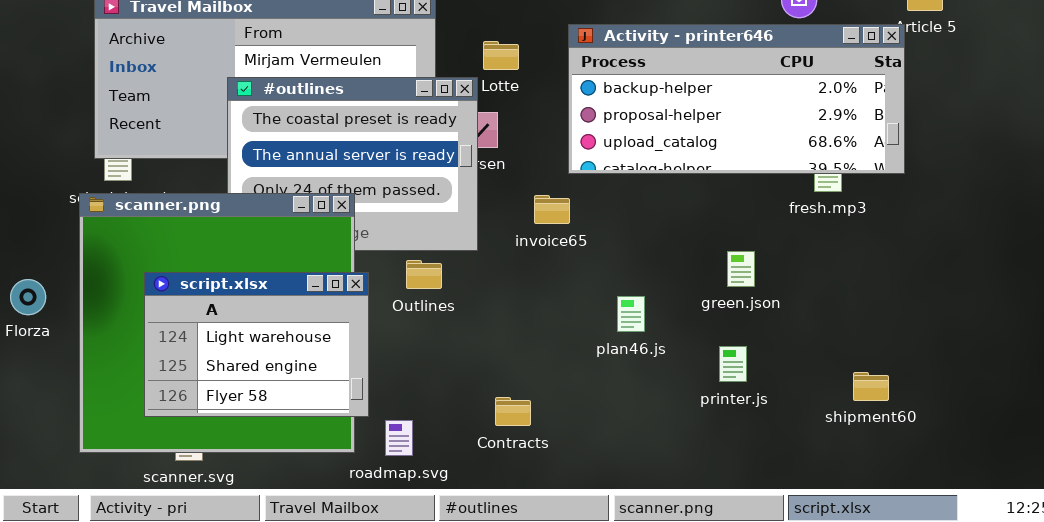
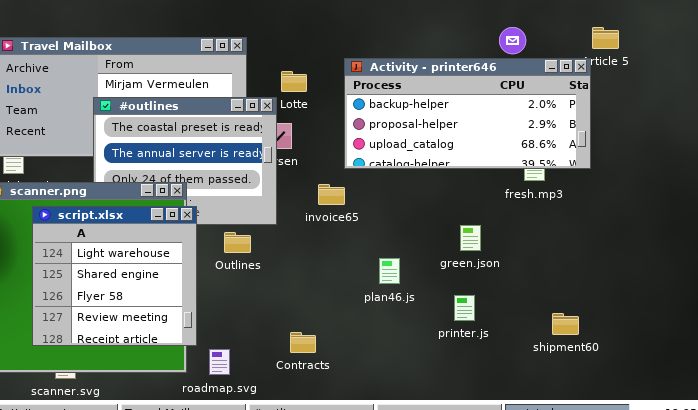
script.xlsx: [144,272,369,417] -> [32,206,197,346], resized

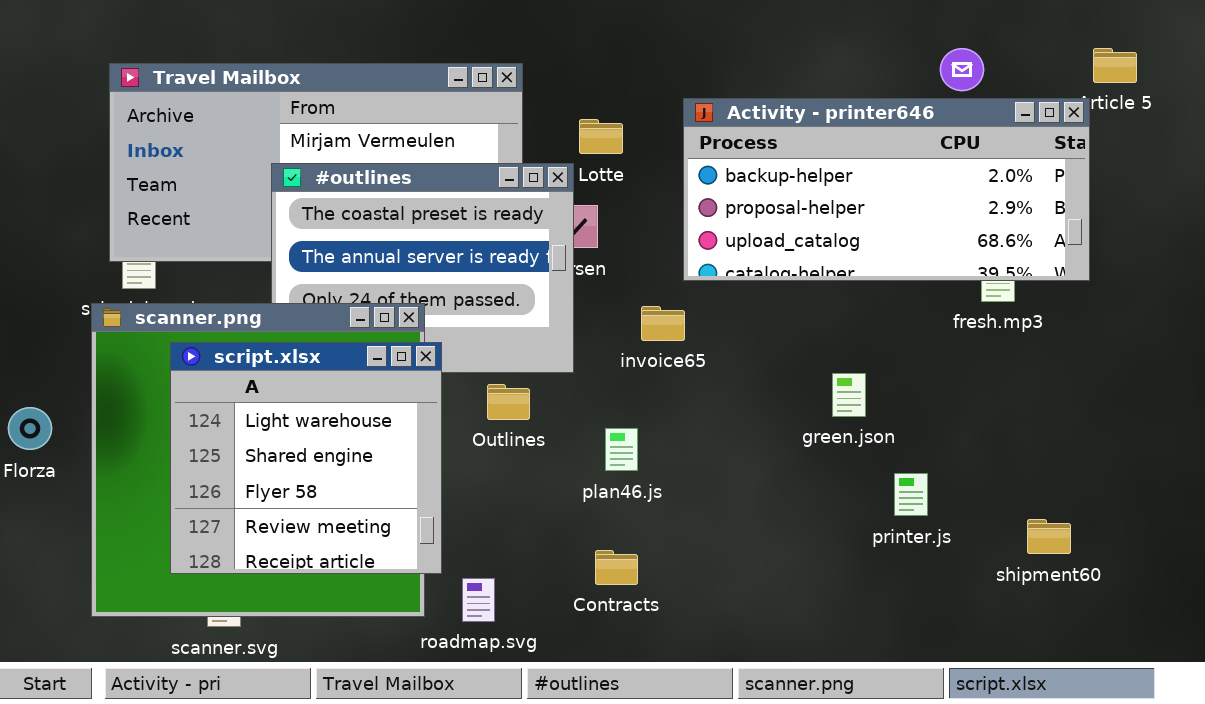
green.json: [460,225,481,251] -> [832,373,866,417], moved
plan46.js: [379,258,400,284] -> [605,428,638,471], moved
printer.js: [454,295,475,321] -> [894,473,928,516], moved

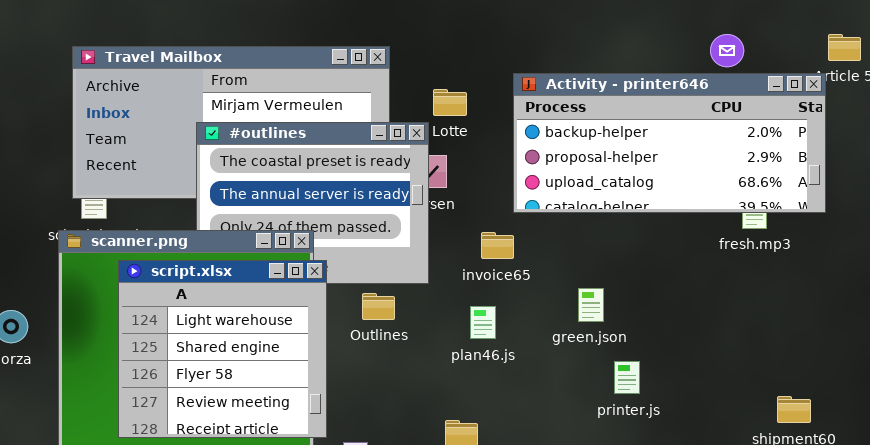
green.json: [832,373,866,417] -> [578,288,604,322], moved
plan46.js: [605,428,638,471] -> [470,306,496,339], moved
printer.js: [894,473,928,516] -> [614,361,640,394], moved

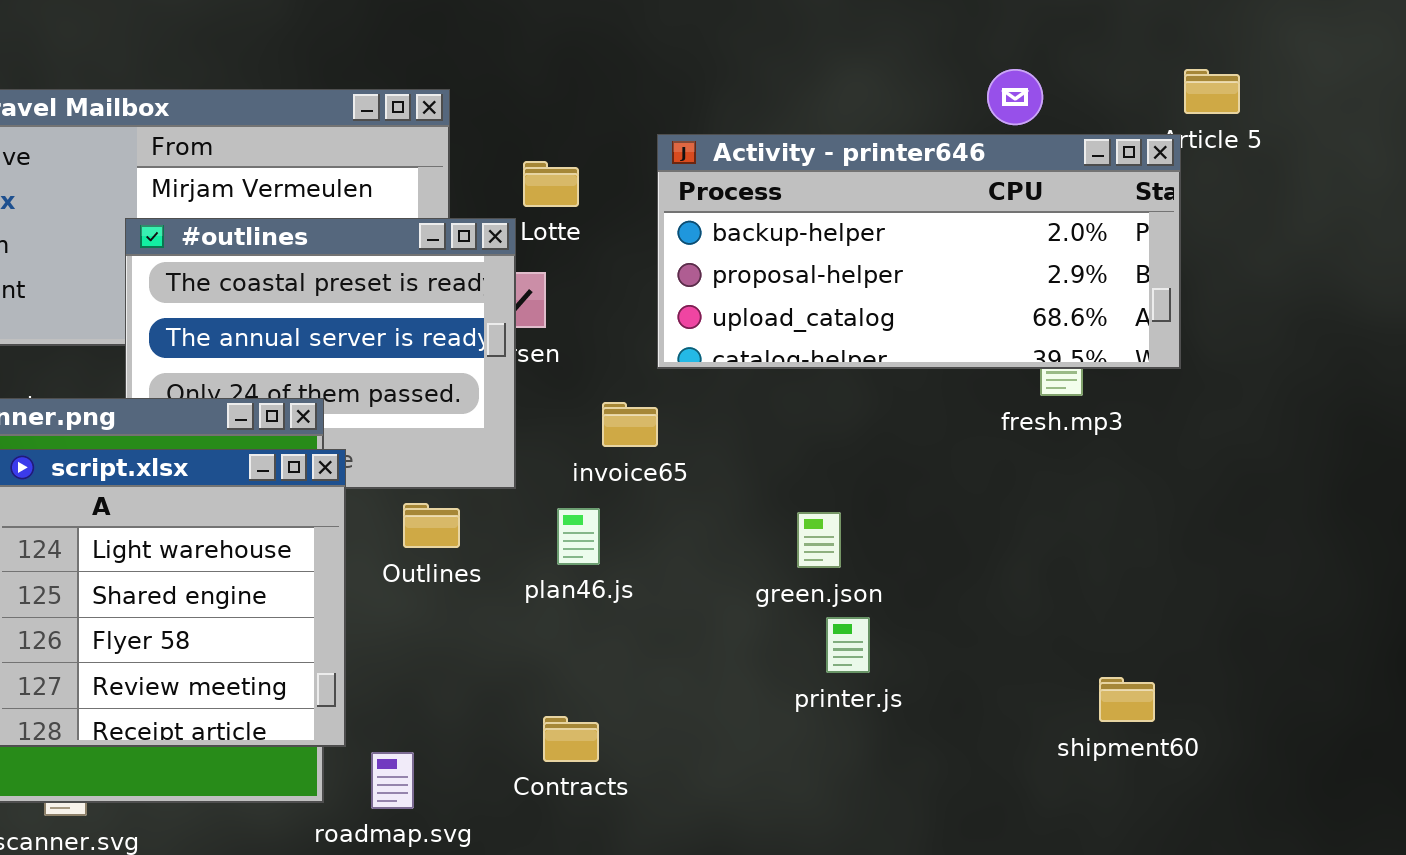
green.json: [578,288,604,322] -> [797,512,841,568], moved
plan46.js: [470,306,496,339] -> [557,508,600,565], moved

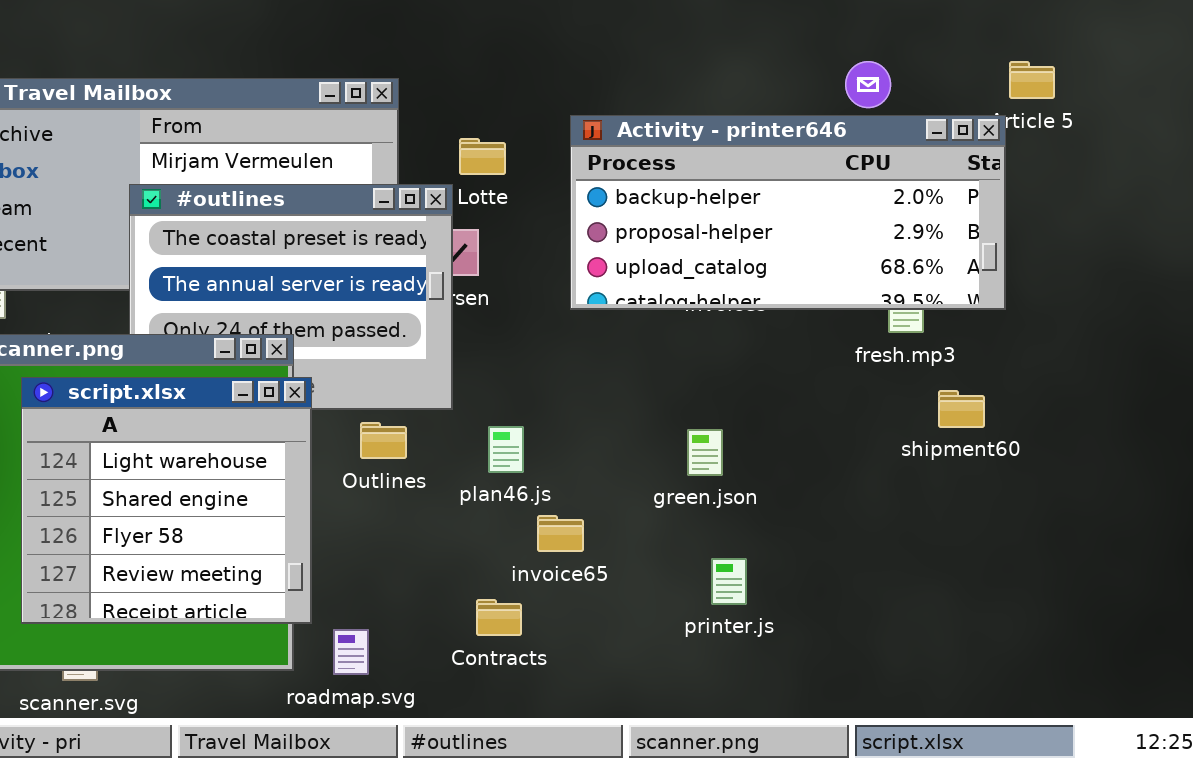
invoice65: [602,402,658,447] -> [537,515,584,552], moved
printer.js: [826,617,870,673] -> [711,558,747,605], moved
shipment60: [1099,677,1155,722] -> [938,390,985,428], moved

